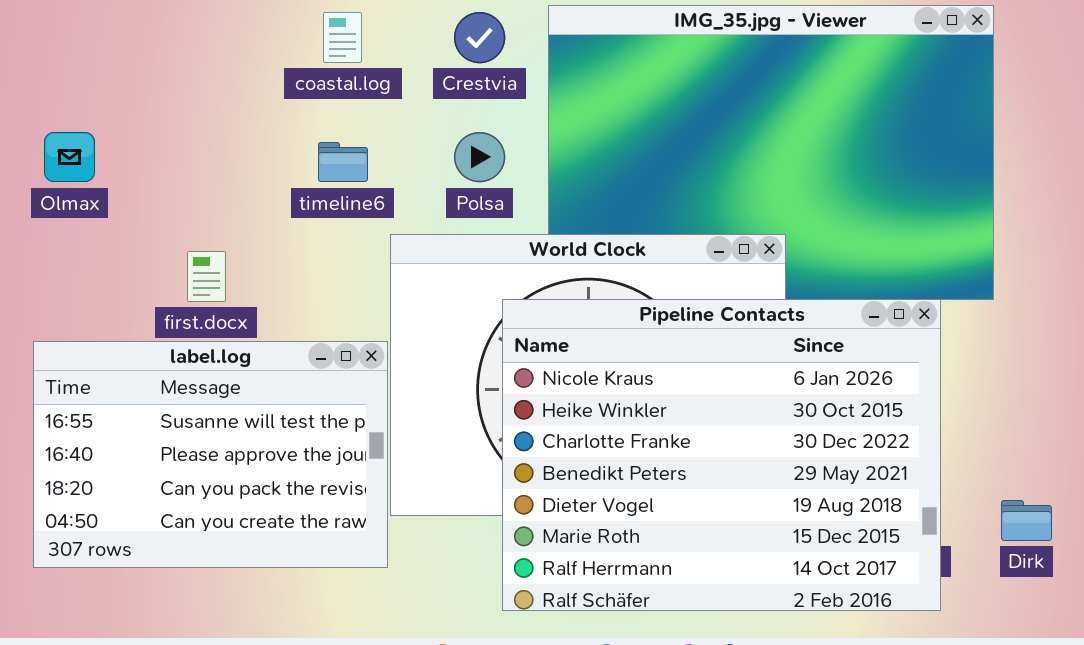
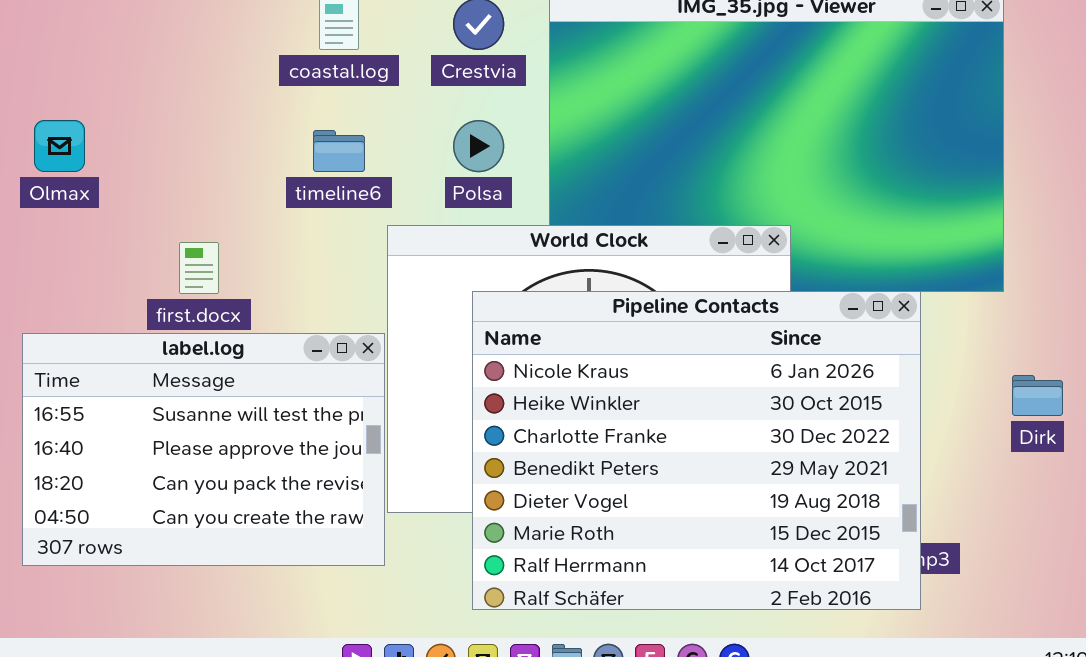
Pipeline Contacts: [502,299,941,611] -> [472,291,921,610], moved
Dirk: [1001,500,1052,541] -> [1012,375,1063,416], moved

